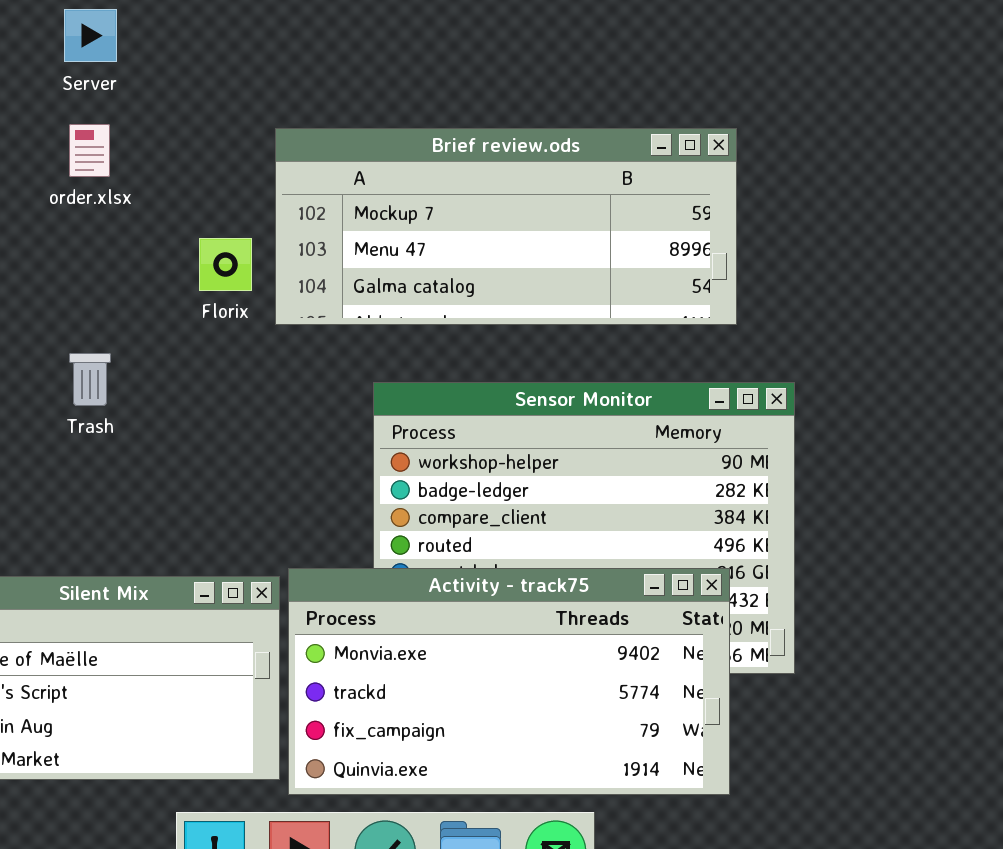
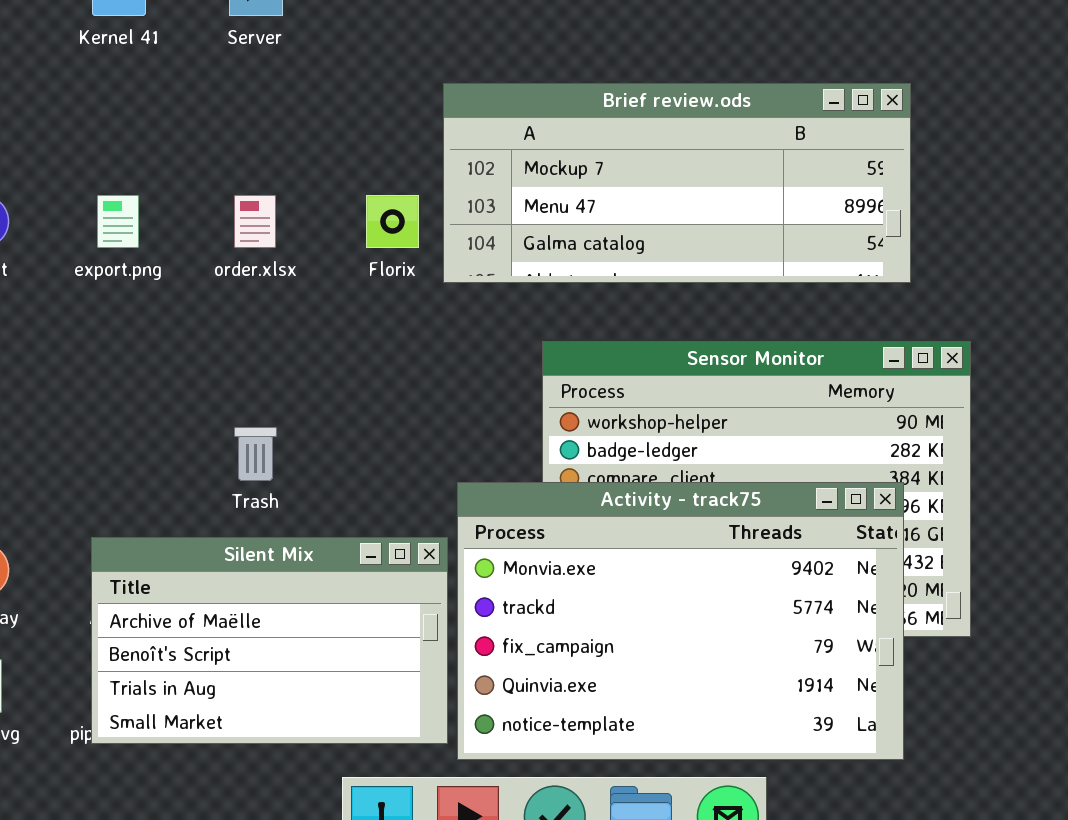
order.xlsx: [69,124,110,177] -> [234,195,276,248], moved
Trash: [69,353,111,406] -> [234,427,277,481], moved
Activity - track75: [288,568,730,795] -> [457,482,904,760], resized

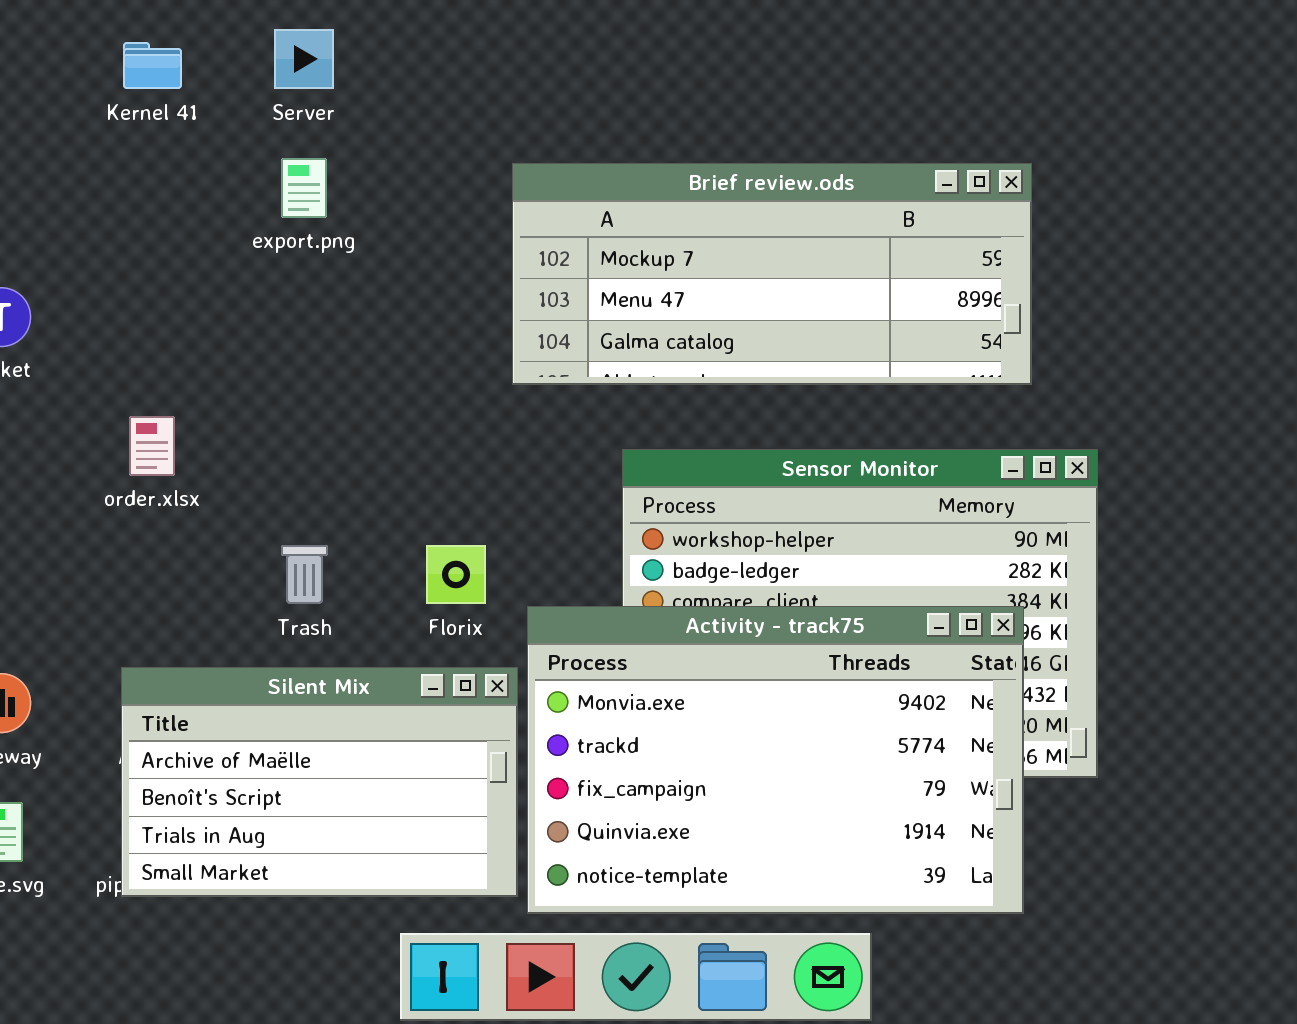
export.png: [97,195,139,248] -> [281,158,327,218], moved
order.xlsx: [234,195,276,248] -> [129,416,175,476], moved
Florix: [366,195,419,248] -> [426,545,486,604], moved

